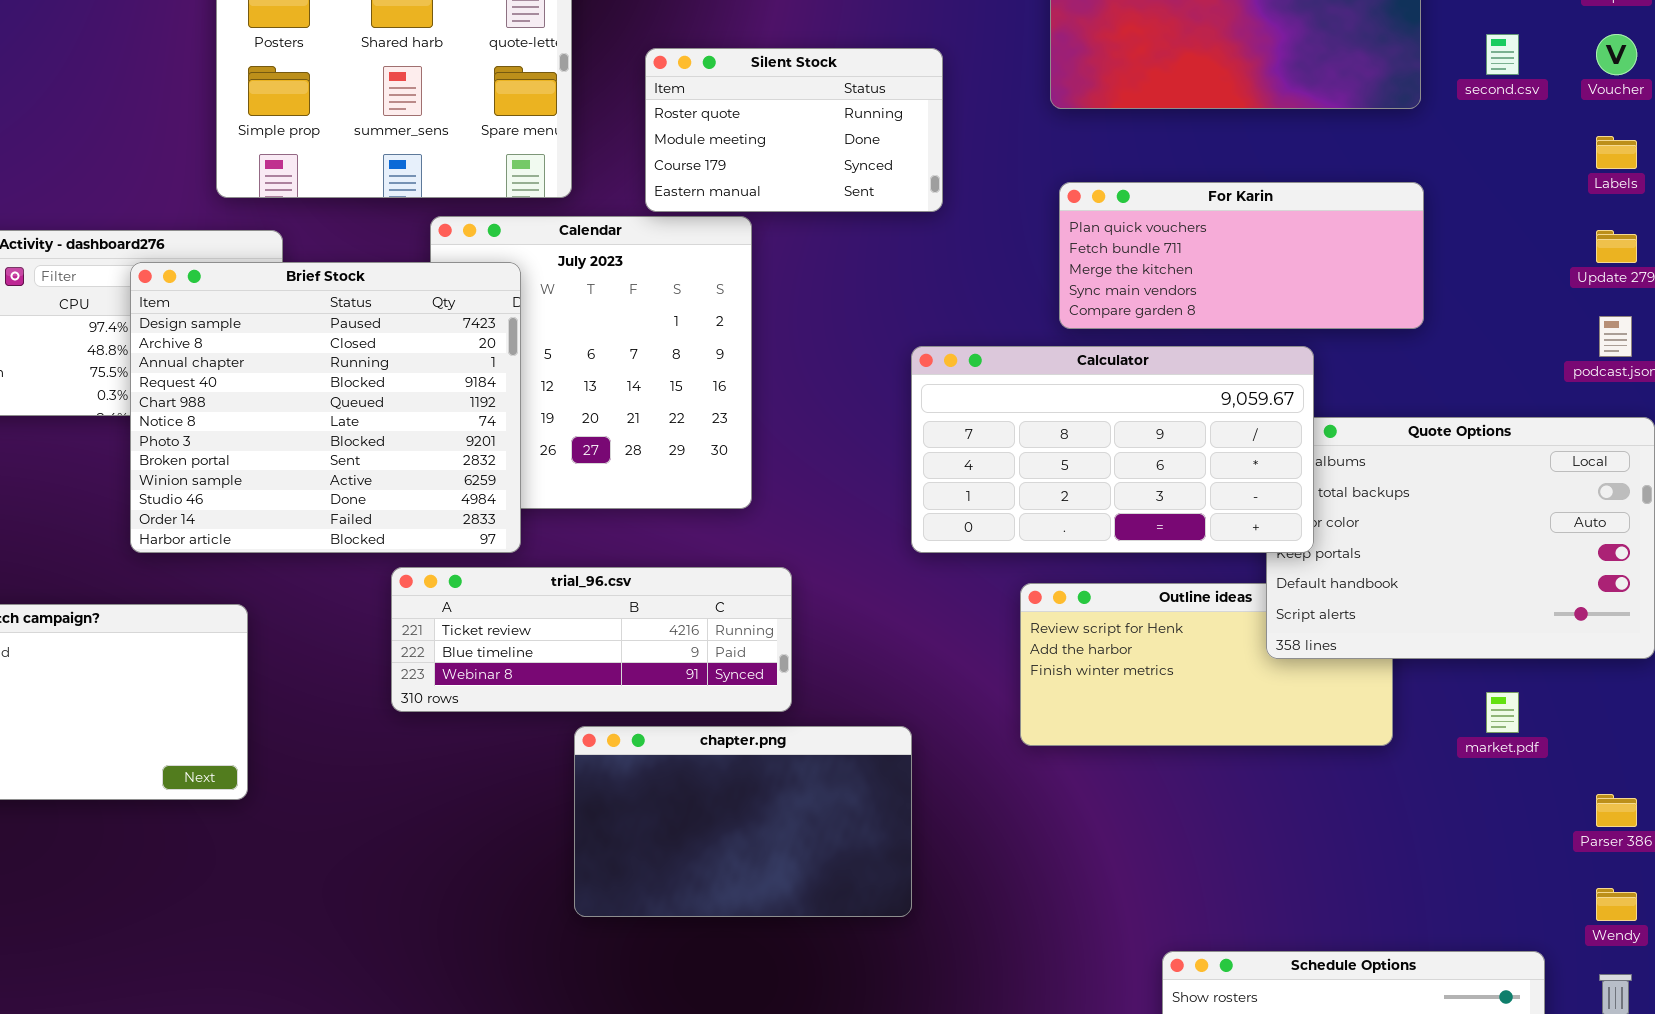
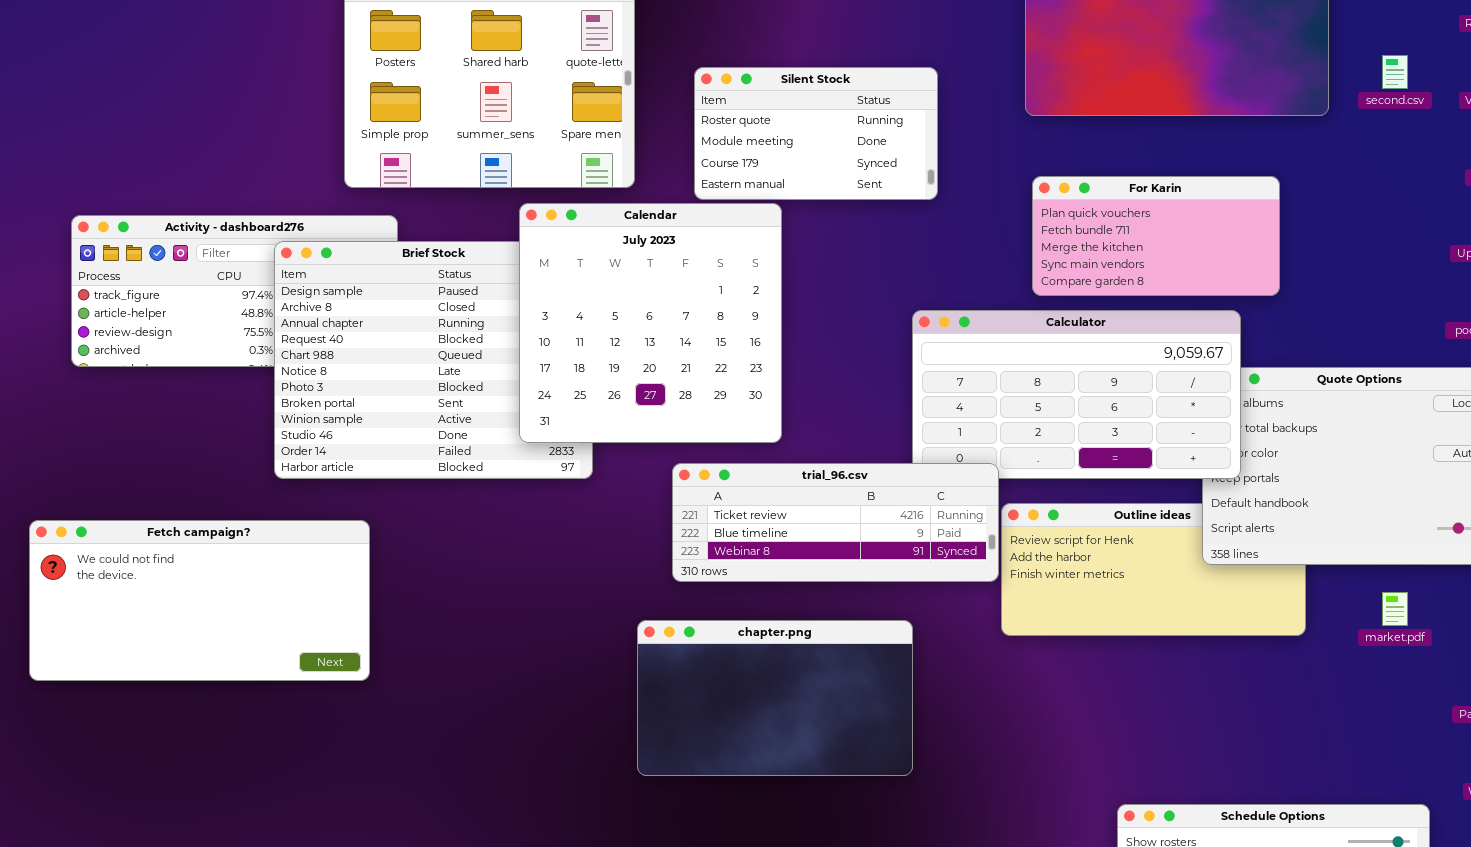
For Karin: [1059,182,1424,329] -> [1032,176,1280,296], resized
Calendar: [430,216,752,509] -> [519,203,782,443], raised
trial_96.csv: [391,567,792,712] -> [672,463,999,582], moved

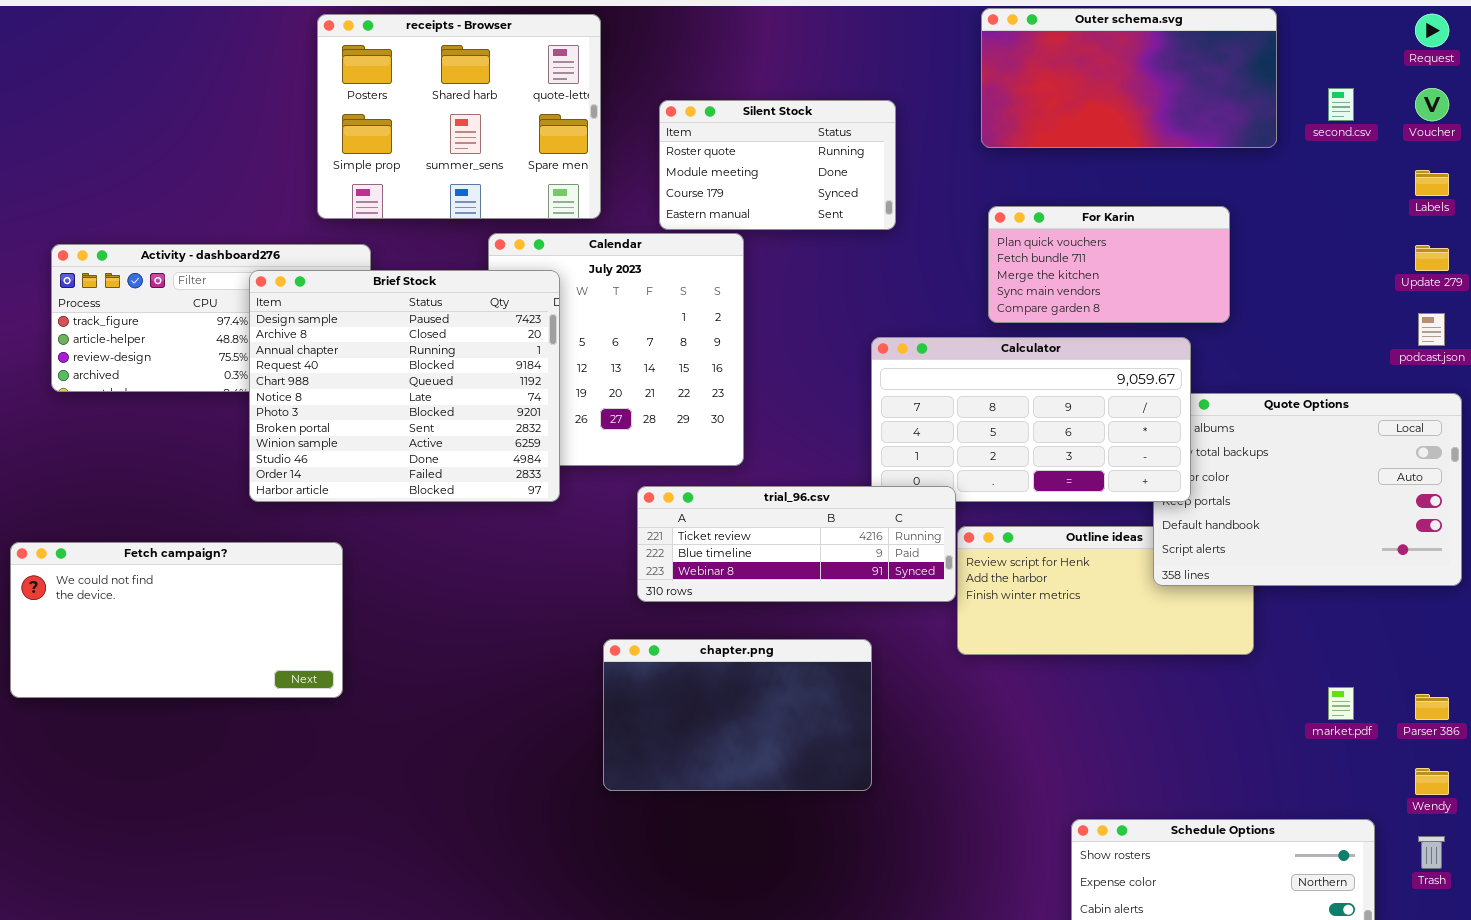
Brief Stock: [274,241,593,479] -> [249,270,560,502], raised
market.pdf: [1382,592,1408,626] -> [1328,687,1354,720], moved

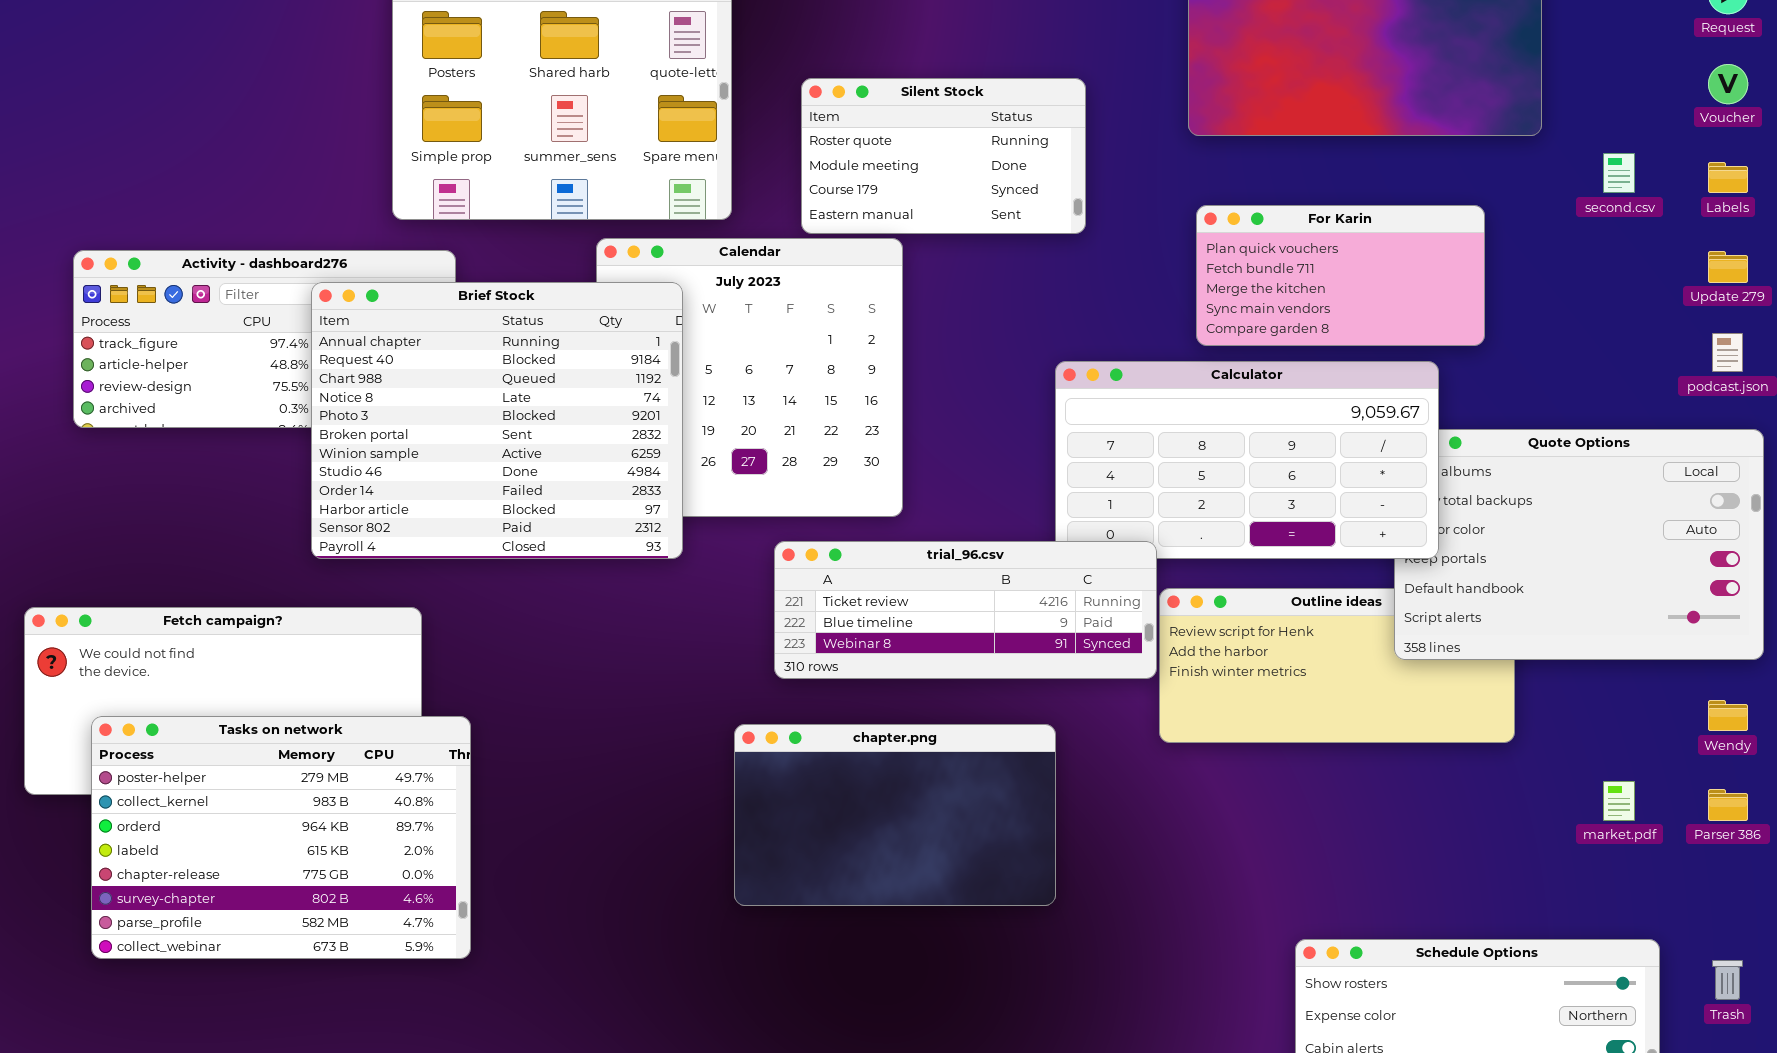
second.csv: [1328,88,1354,121] -> [1603,153,1635,193], moved
Brief Stock: [249,270,560,502] -> [311,282,683,559], scrolled down 2 rows
Tasks on network: none -> [91,716,471,959], opened
Wendy: [1415,768,1449,795] -> [1708,700,1748,731], moved

